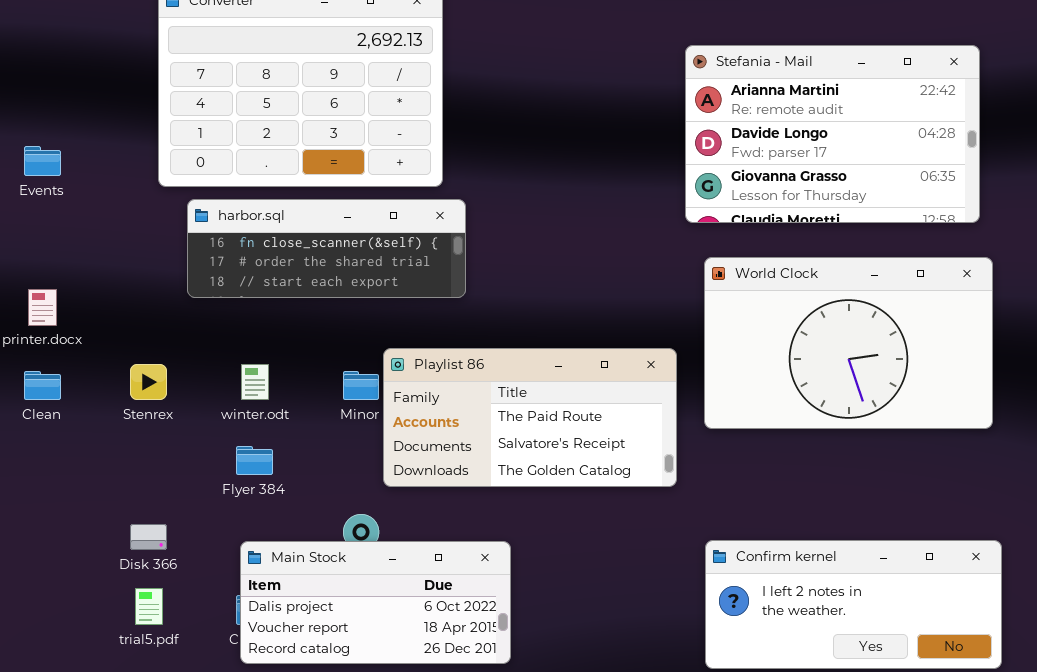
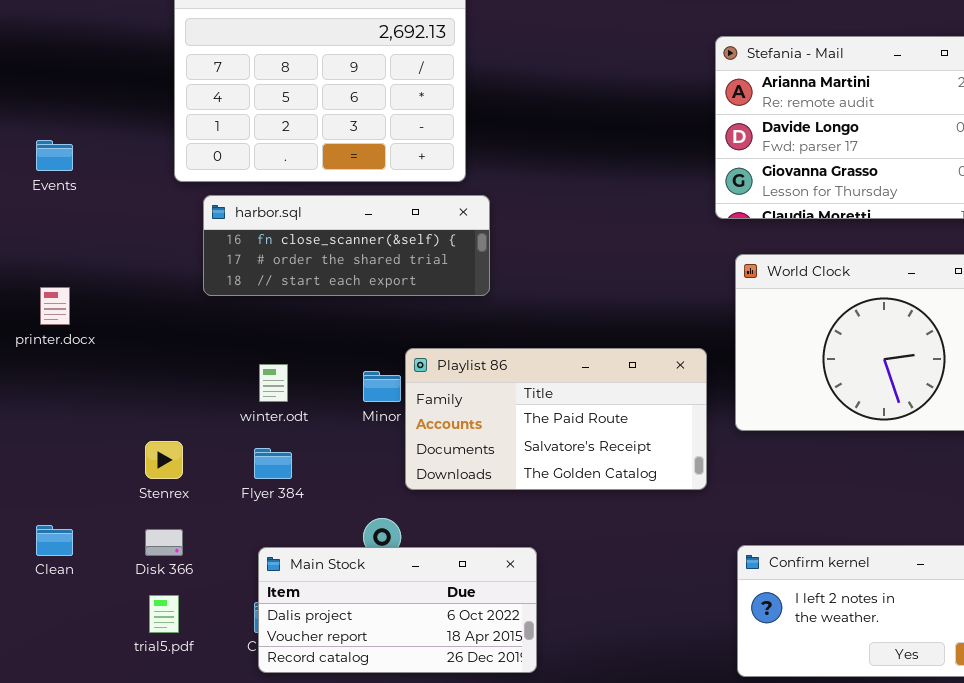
Stenrex: [130,364,167,400] -> [145,441,183,479], moved
Clean: [24,371,61,400] -> [36,525,73,556], moved

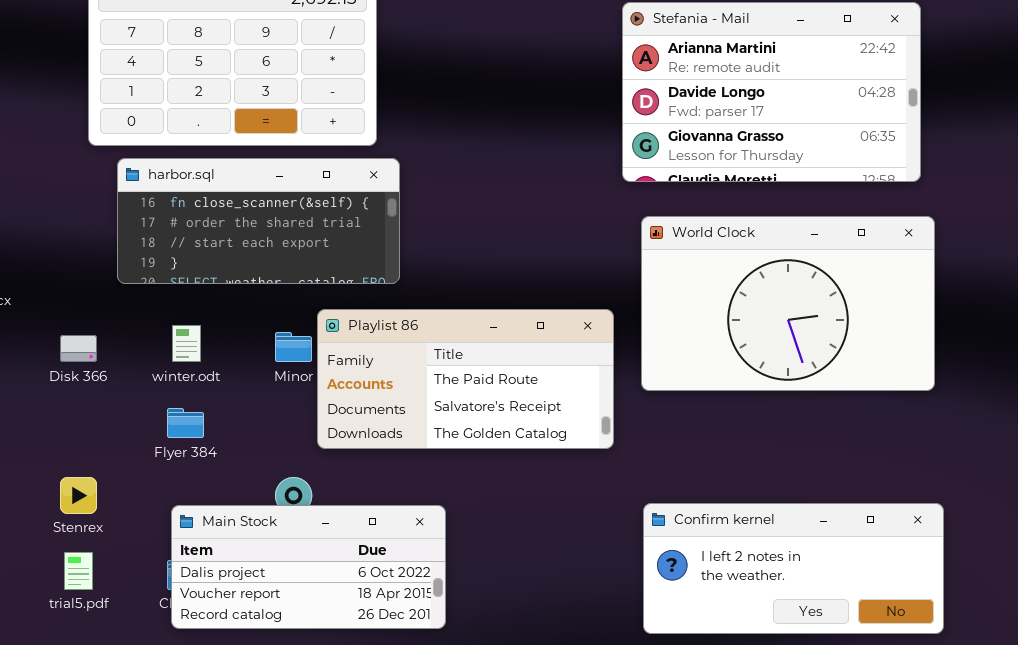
harbor.sql: [203,195,490,296] -> [117,158,400,284], resized
Stenrex: [145,441,183,479] -> [60,477,97,514], moved
Disk 366: [145,529,183,556] -> [60,335,97,362], moved

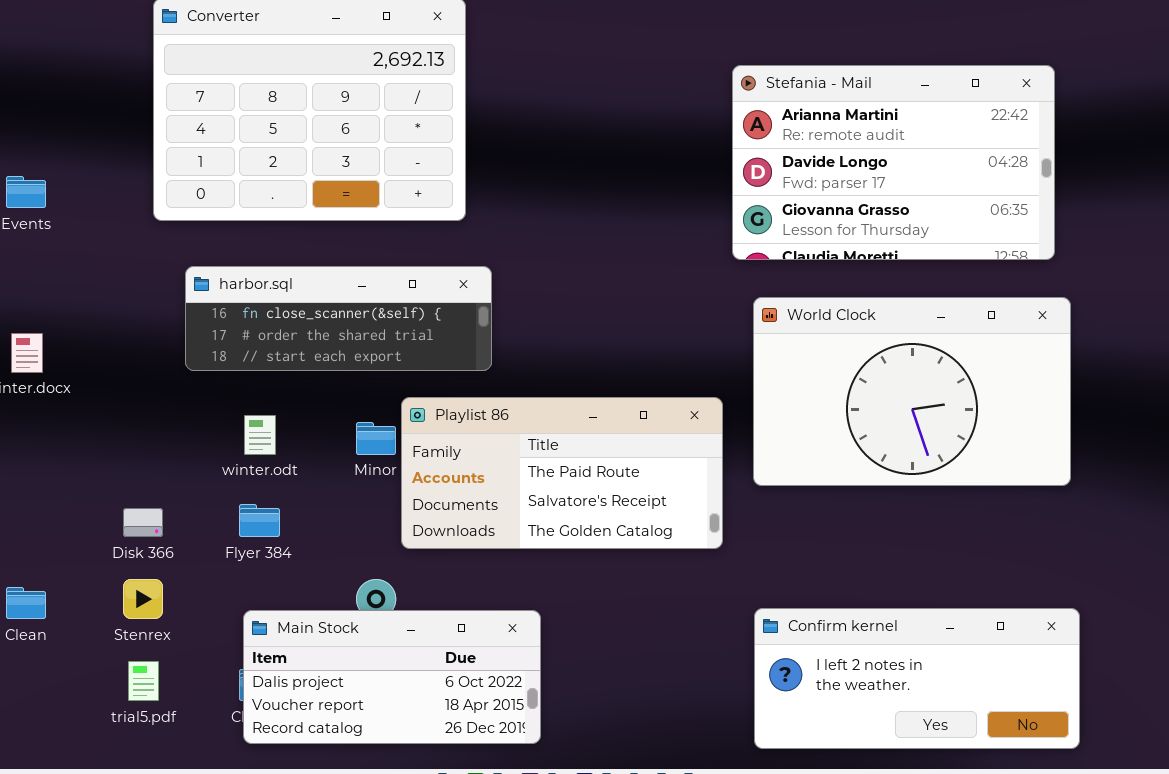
harbor.sql: [117,158,400,284] -> [185,266,492,371], resized
Disk 366: [60,335,97,362] -> [123,508,163,537], moved

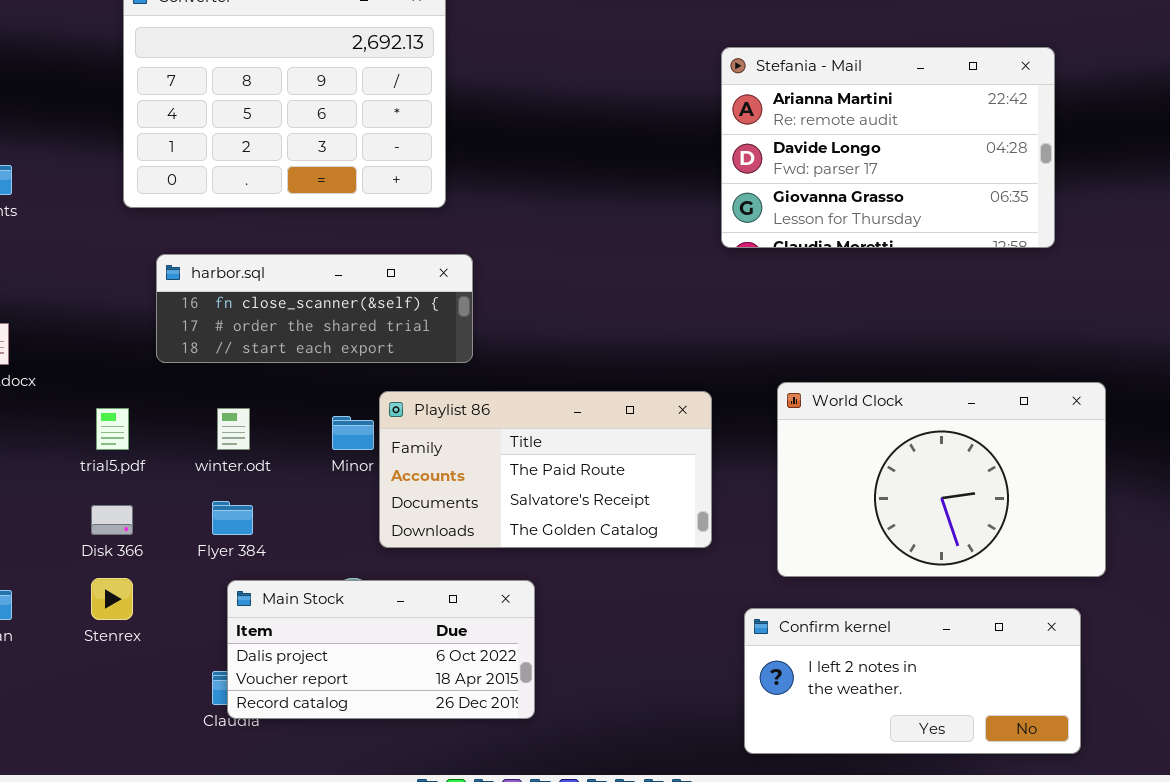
World Clock: [753,297,1071,486] -> [777,382,1106,577], moved
Main Stock: [243,610,541,744] -> [227,580,535,719], moved
trial5.pdf: [128,661,159,701] -> [96,408,129,450], moved

